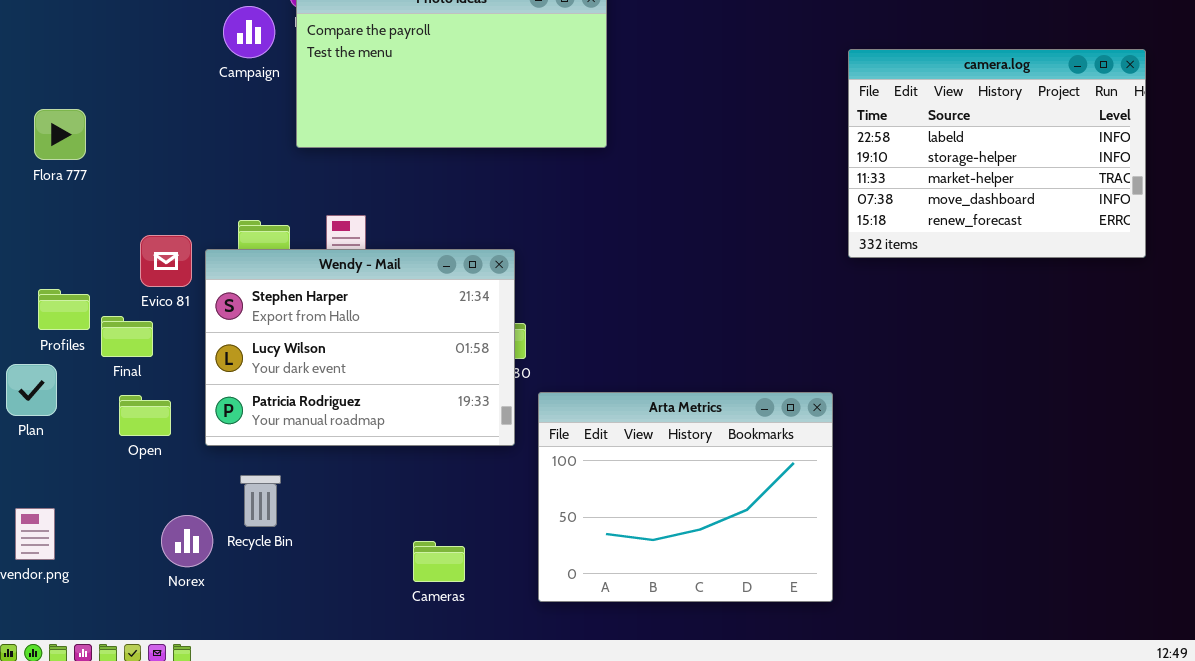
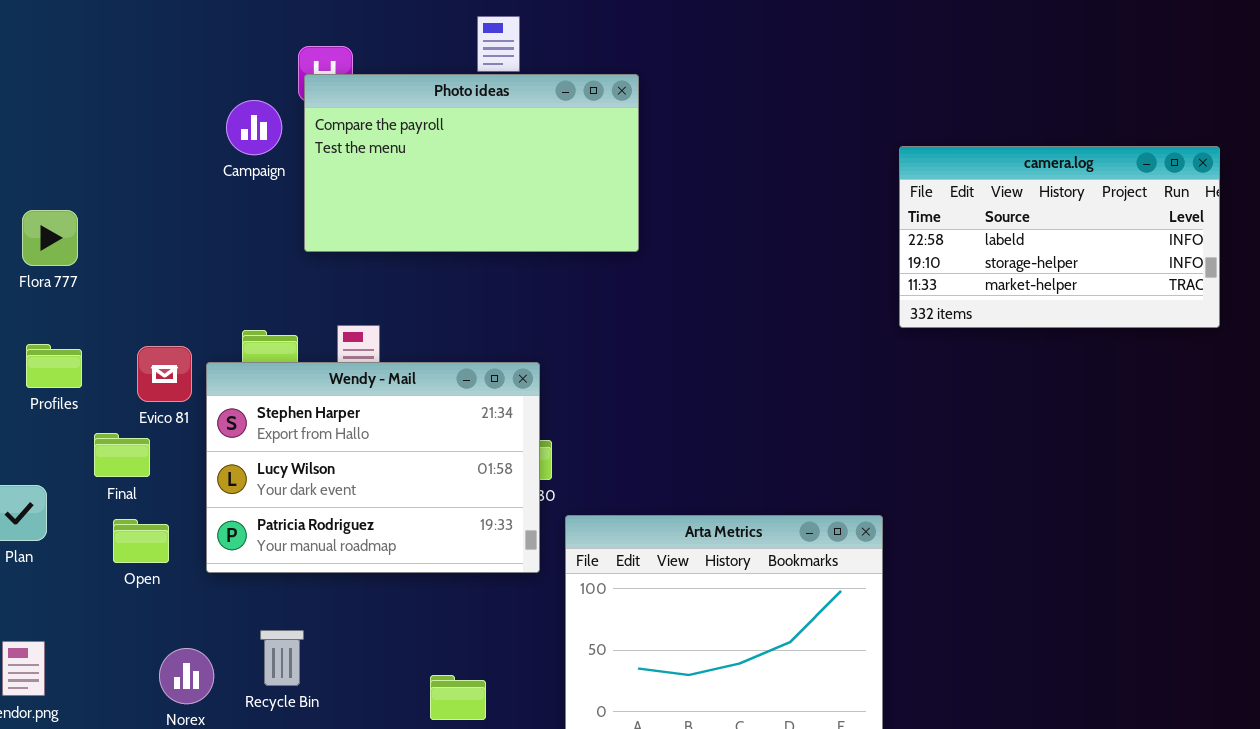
camera.log: [848,49,1146,258] -> [899,146,1220,328], resized
Profiles: [38,289,90,330] -> [26,344,82,388], moved
Recycle Bin: [240,475,281,527] -> [260,630,304,686], moved

